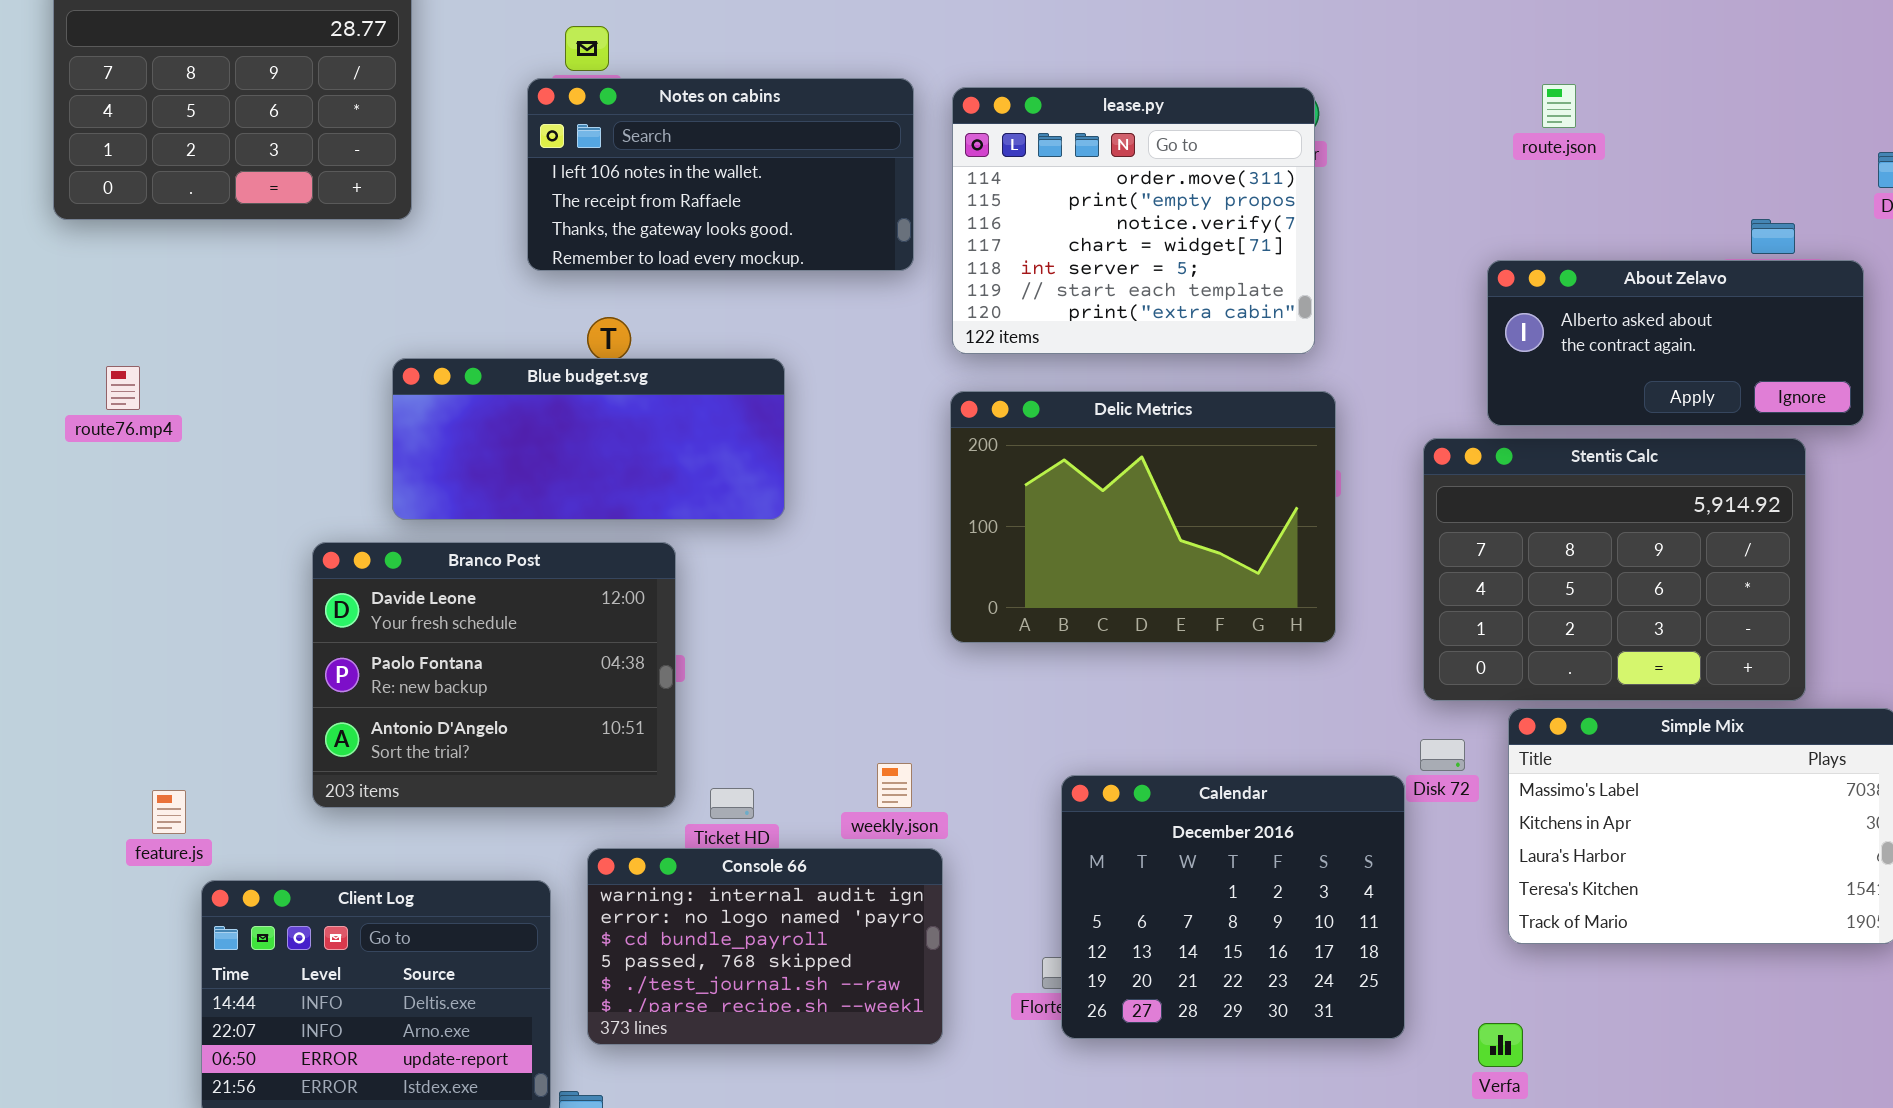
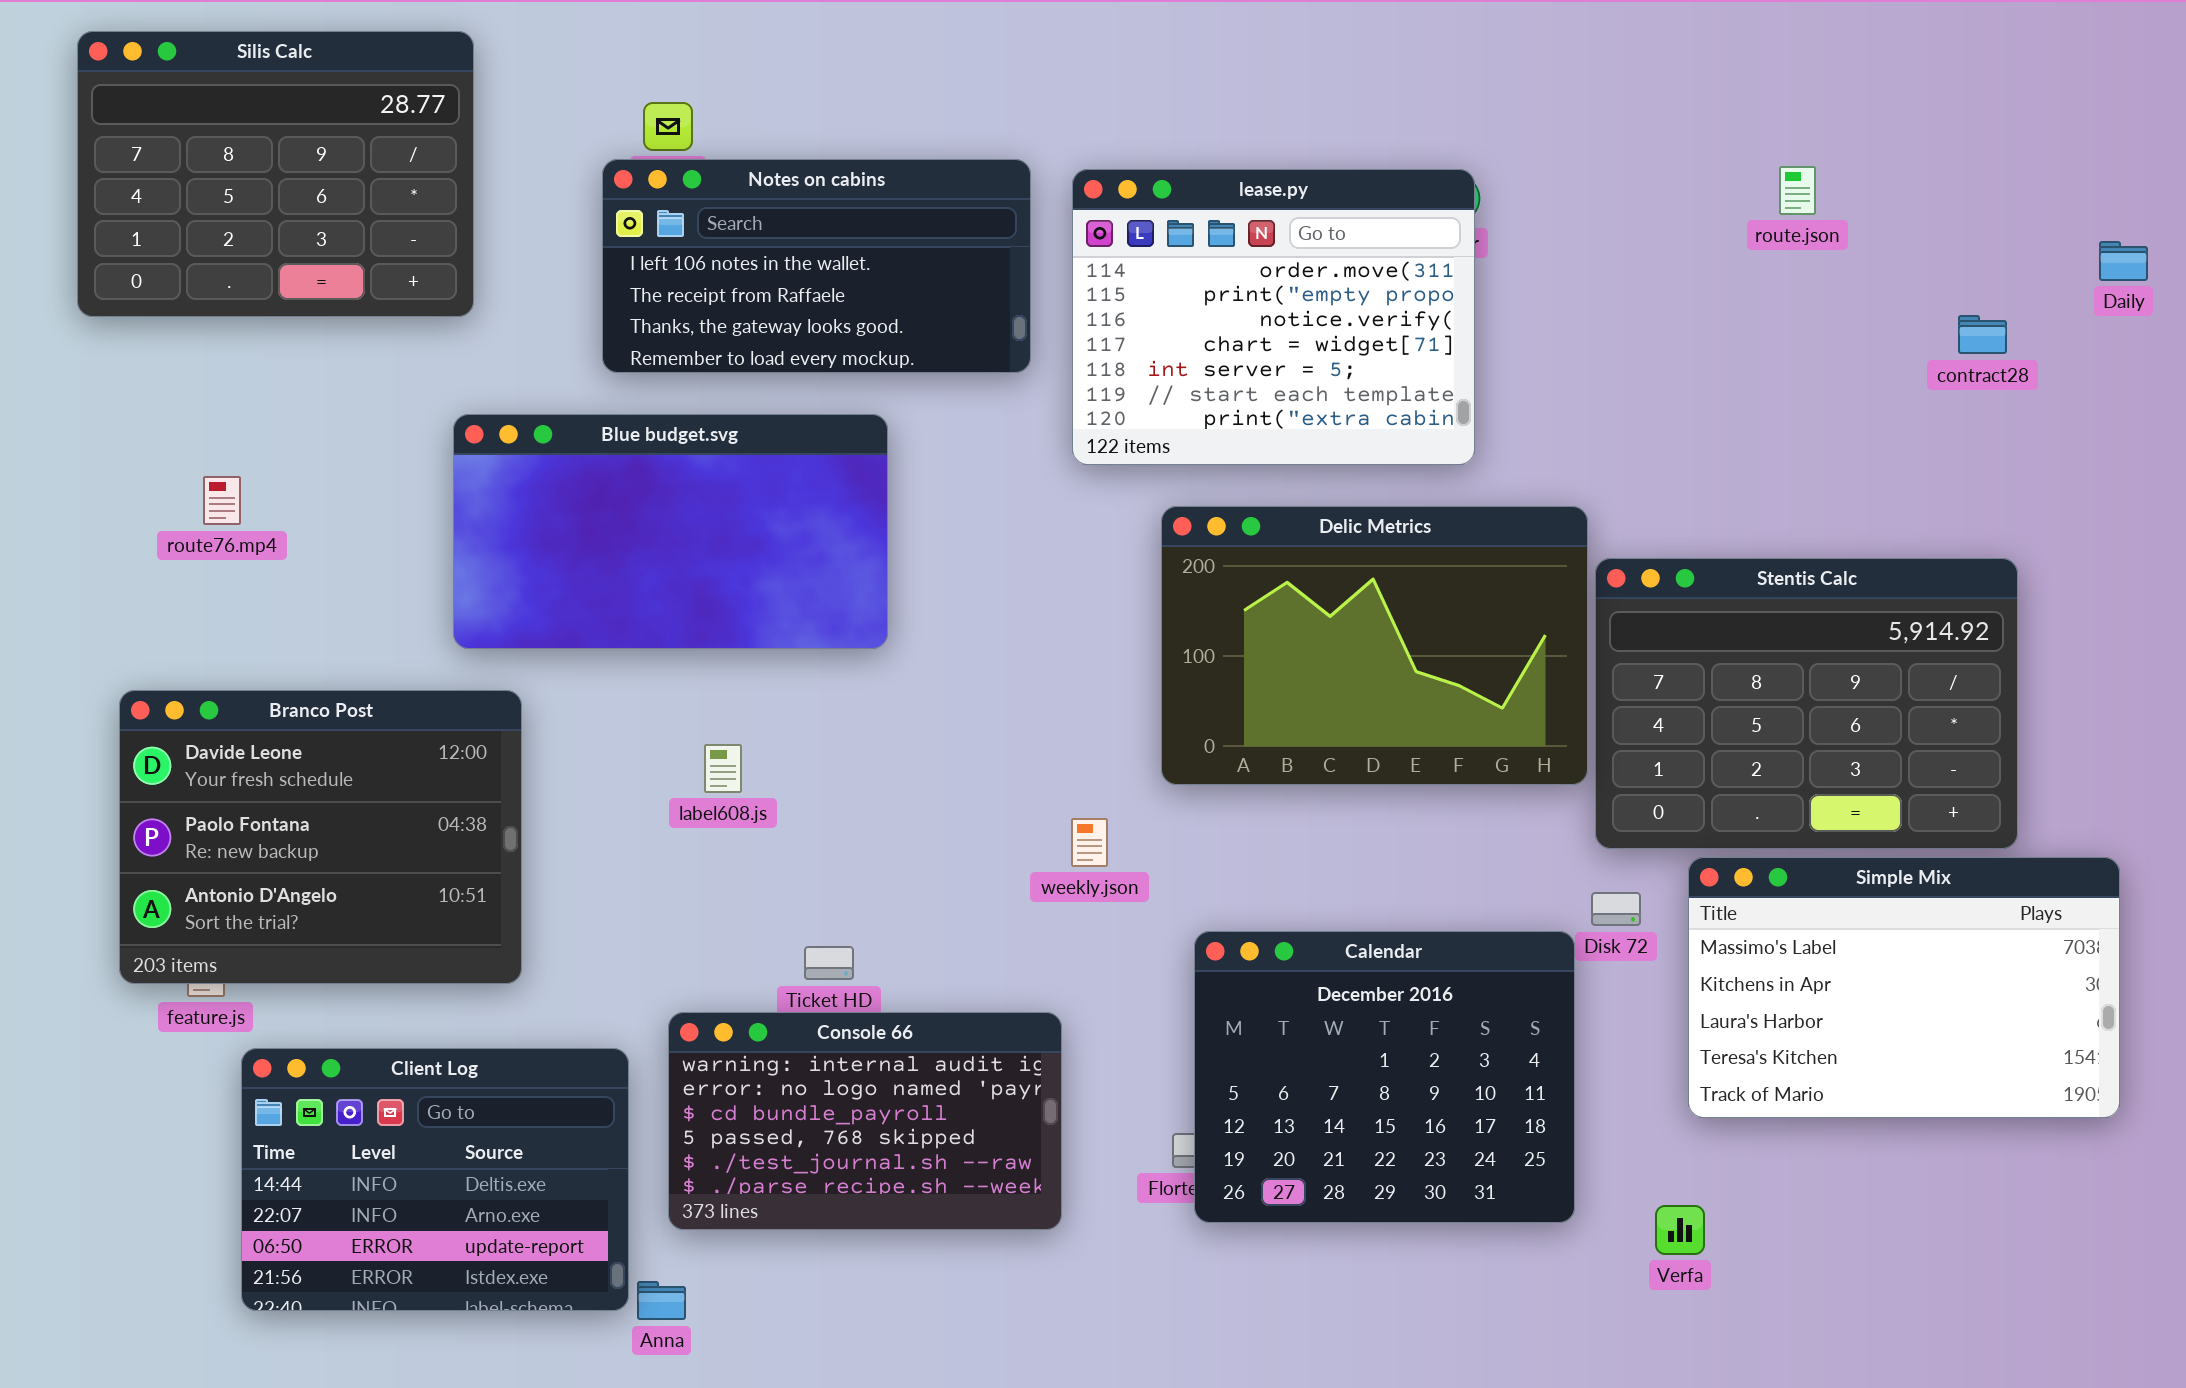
route.json: [1542,84,1576,128] -> [1779,166,1816,215], moved
About Zelavo: [1487,260,1864,426] -> none, closed
Blue budget.svg: [392,358,785,520] -> [453,414,888,649], resized
route76.mp4: [106,366,140,410] -> [203,476,241,525], moved
Delic Metrics: [950,391,1336,643] -> [1161,506,1588,785], moved
Branco Post: [312,542,676,808] -> [119,690,522,984], moved
weekly.json: [877,763,912,808] -> [1071,818,1108,867], moved

